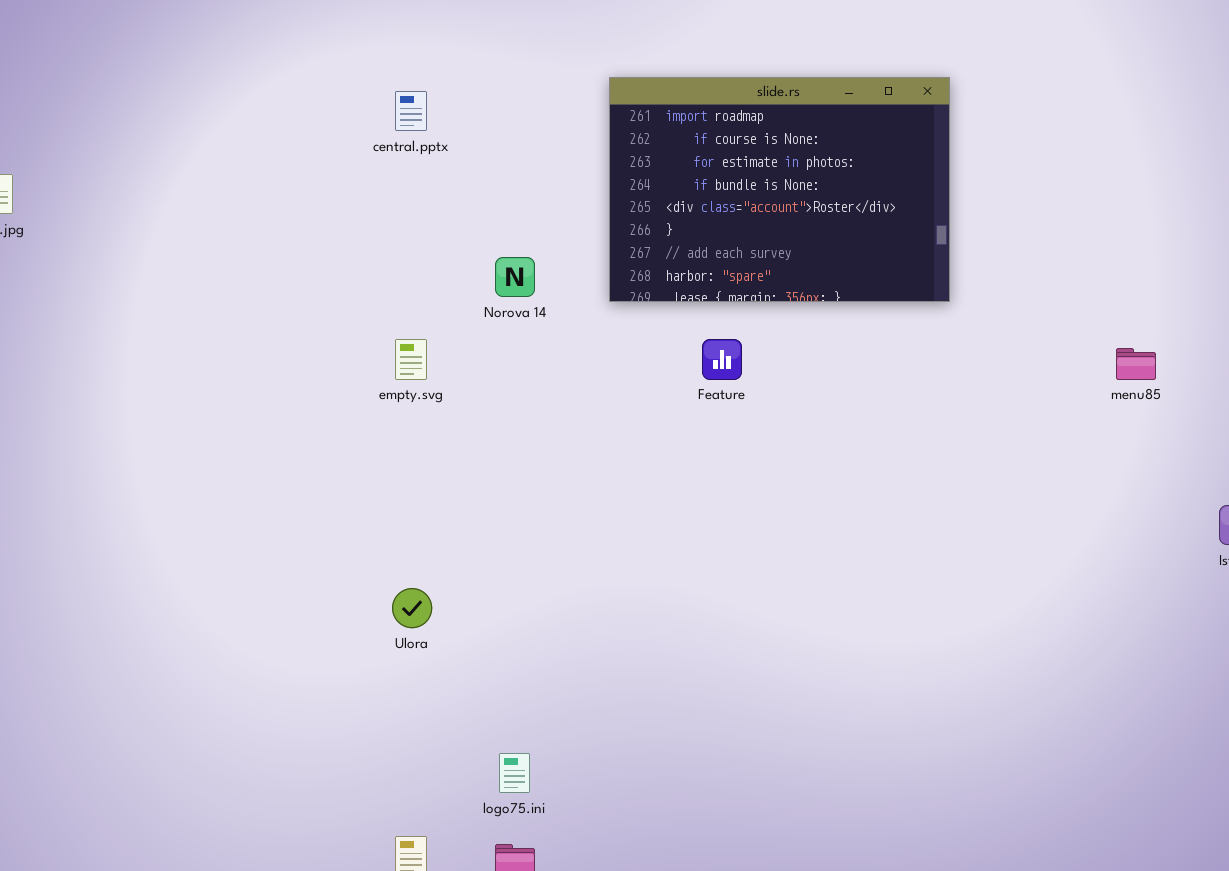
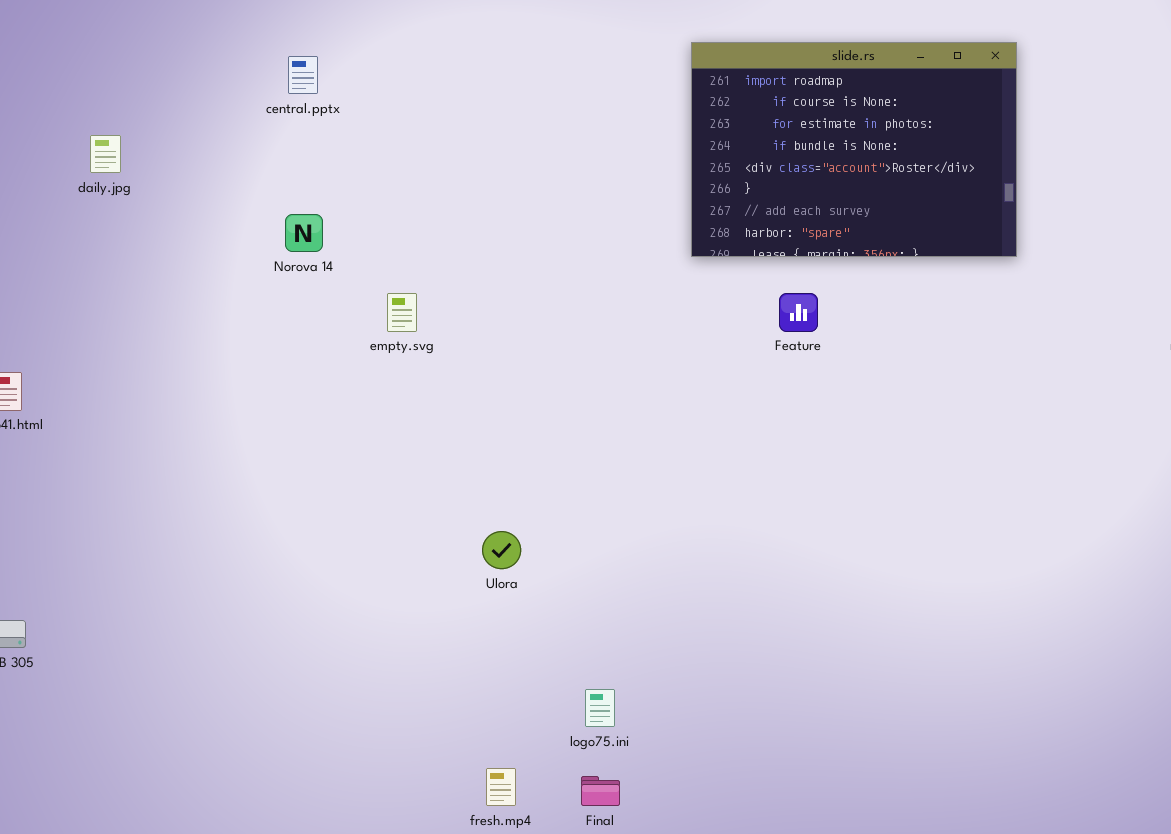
central.pptx: [395,91,427,131] -> [288,56,318,94], moved
Norova 14: [495,257,535,297] -> [285,214,323,252], moved
empty.svg: [395,339,427,380] -> [387,293,417,332], moved

